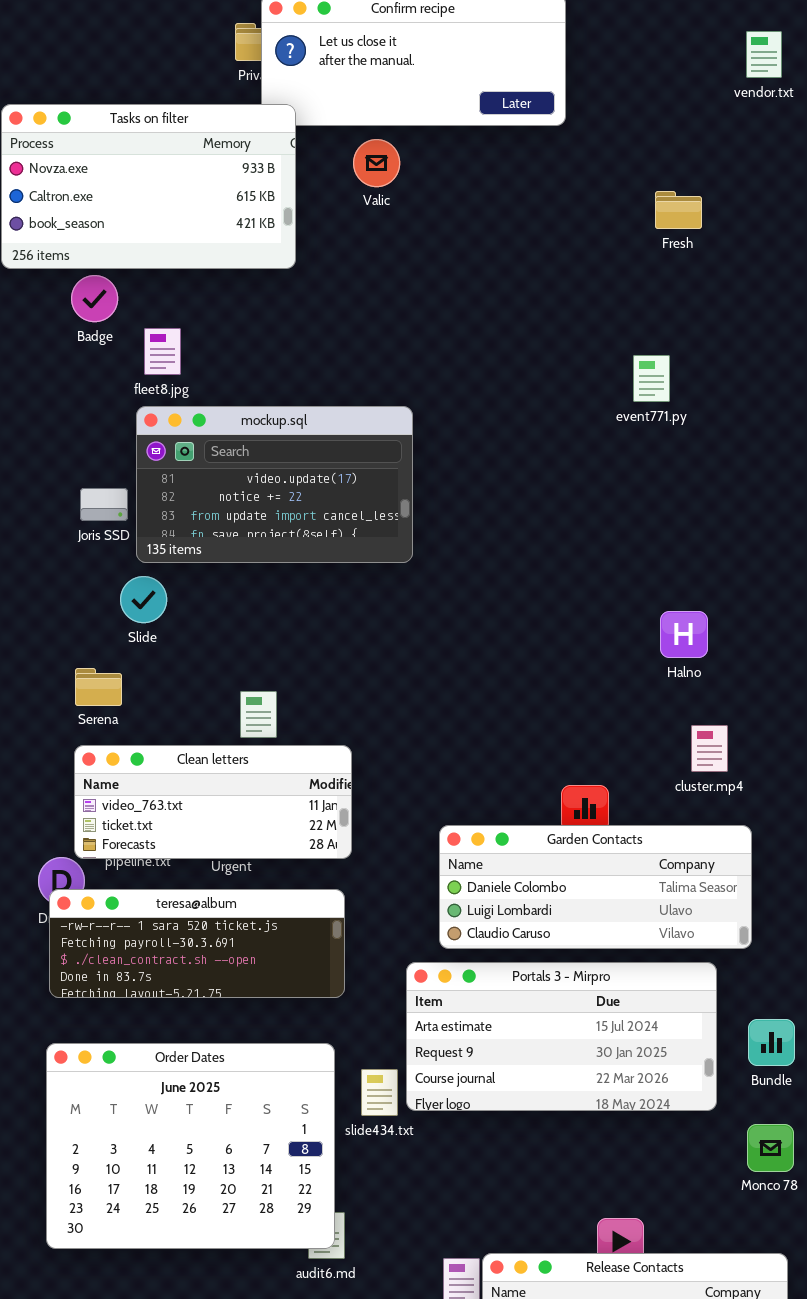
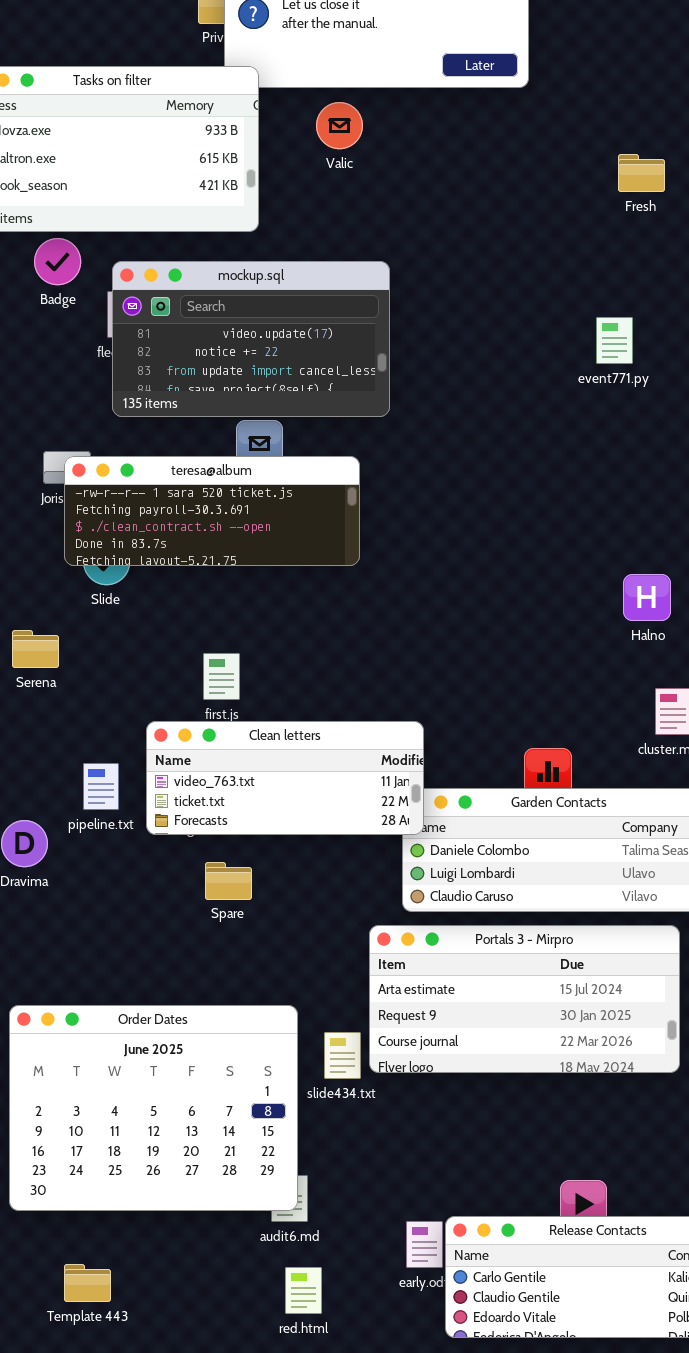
mockup.sql: [136,406,413,563] -> [112,261,390,417], moved
Serena: [75,668,122,706] -> [12,630,59,668], moved
Clean letters: [74,745,352,859] -> [146,721,424,835], moved
teresa@album: [49,889,345,998] -> [64,456,360,566], moved

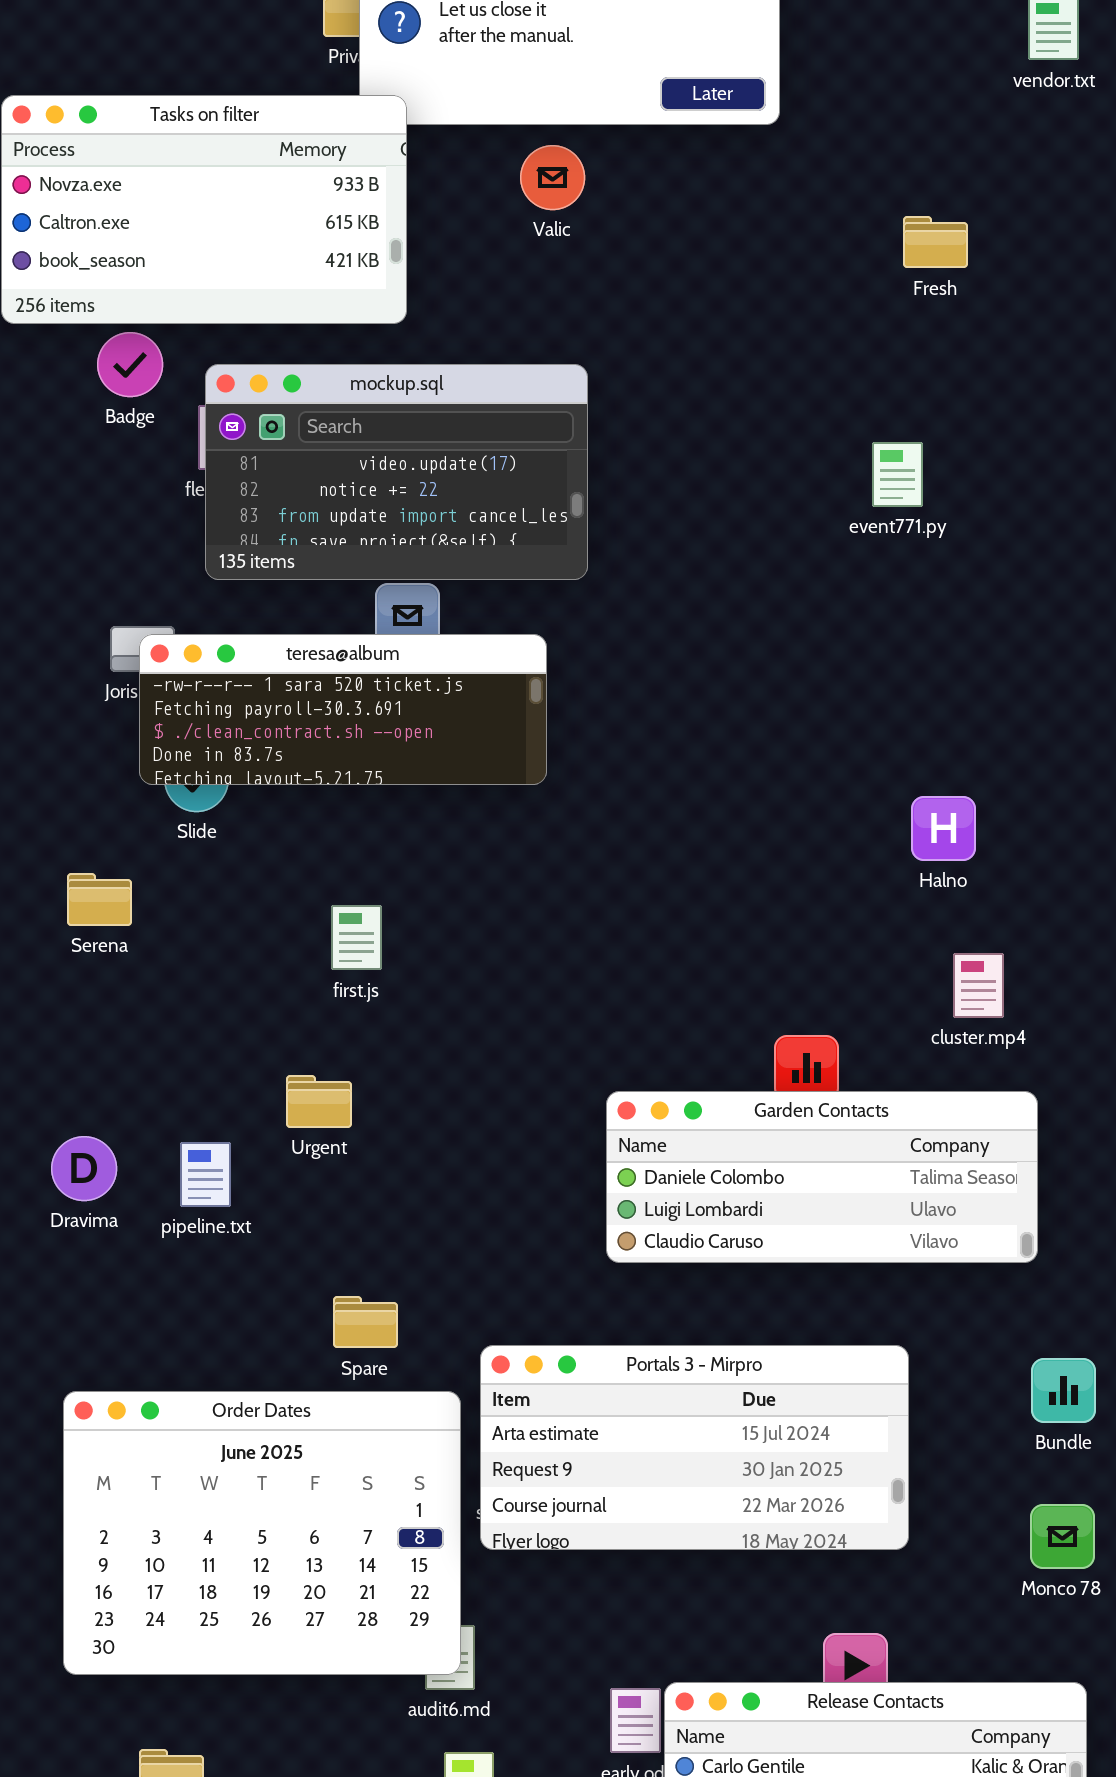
Valic: [316,102,363,149] -> [520,145,585,210], moved
Clean letters: [146,721,424,835] -> none, closed
pipeline.txt: [83,763,119,810] -> [180,1142,231,1207], moved
Spare: [205,862,252,900] -> [333,1296,398,1348], moved
Portals 3 - Mirpro: [369,925,680,1073] -> [480,1345,909,1550], moved

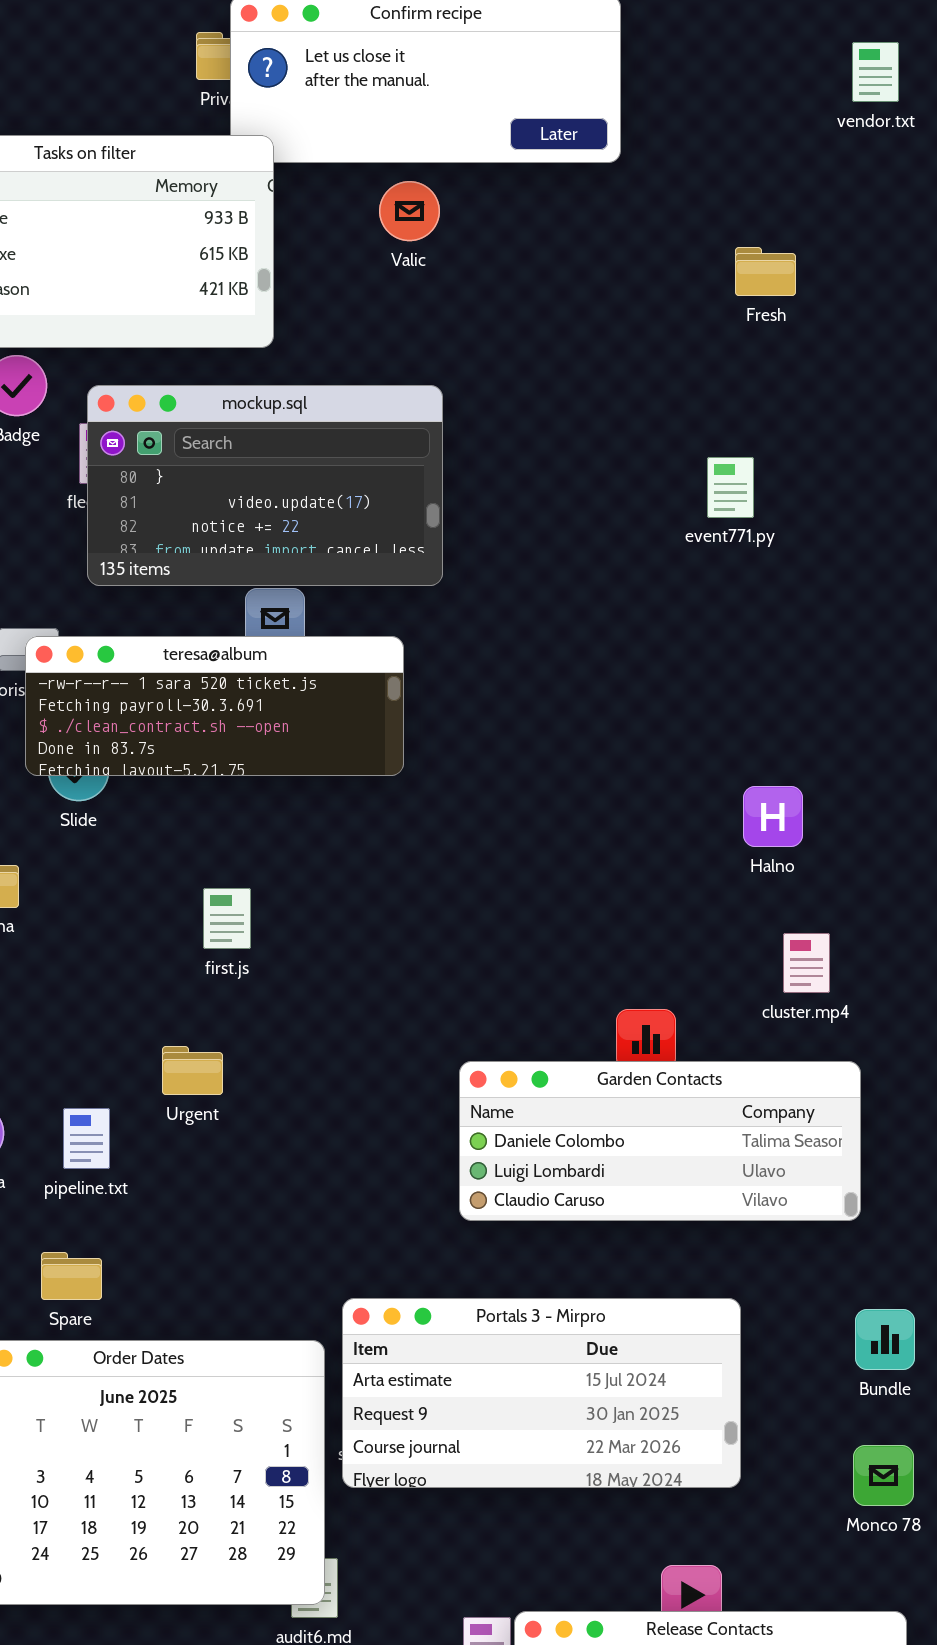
mockup.sql: [205,364,588,580] -> [87,385,443,586], scrolled up 1 row
Spare: [333,1296,398,1348] -> [41,1252,102,1300], moved

